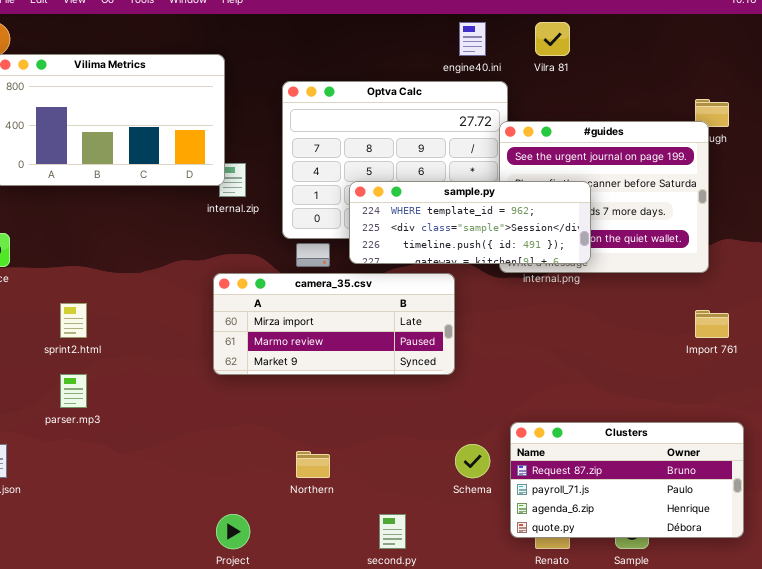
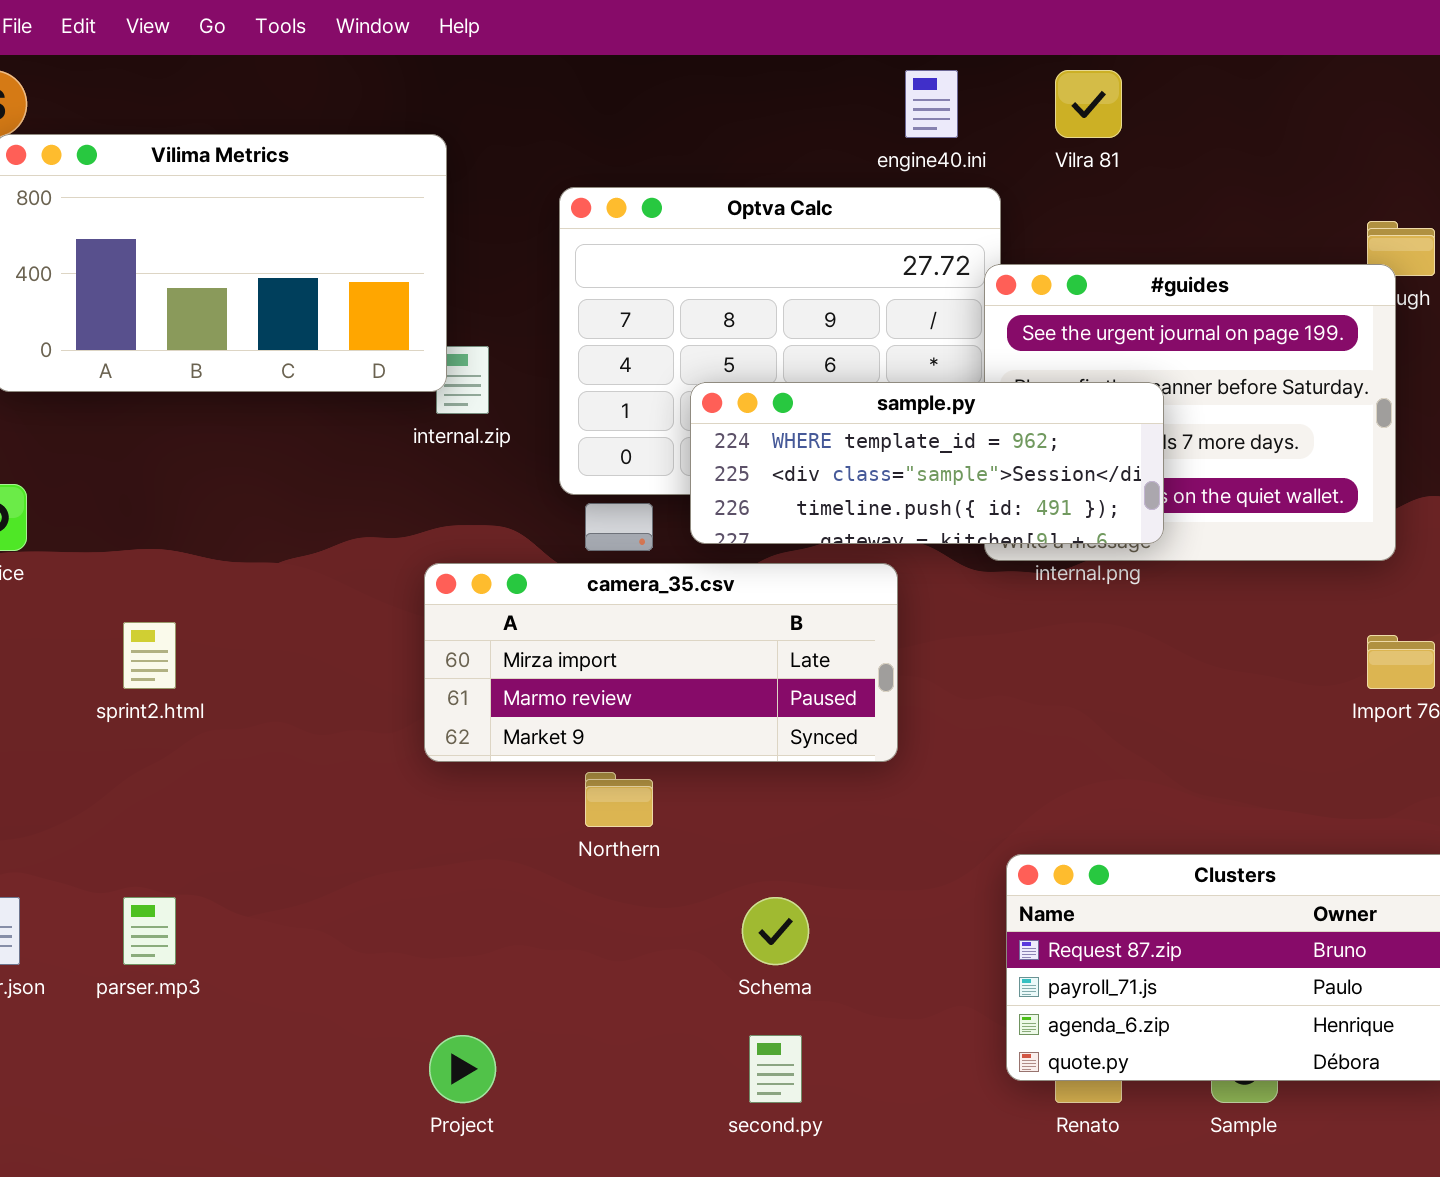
parser.mp3: [60,374,87,408] -> [123,897,176,965], moved
Schema: [455,444,490,478] -> [742,897,809,965], moved
Northern: [296,451,330,478] -> [585,772,653,827], moved

